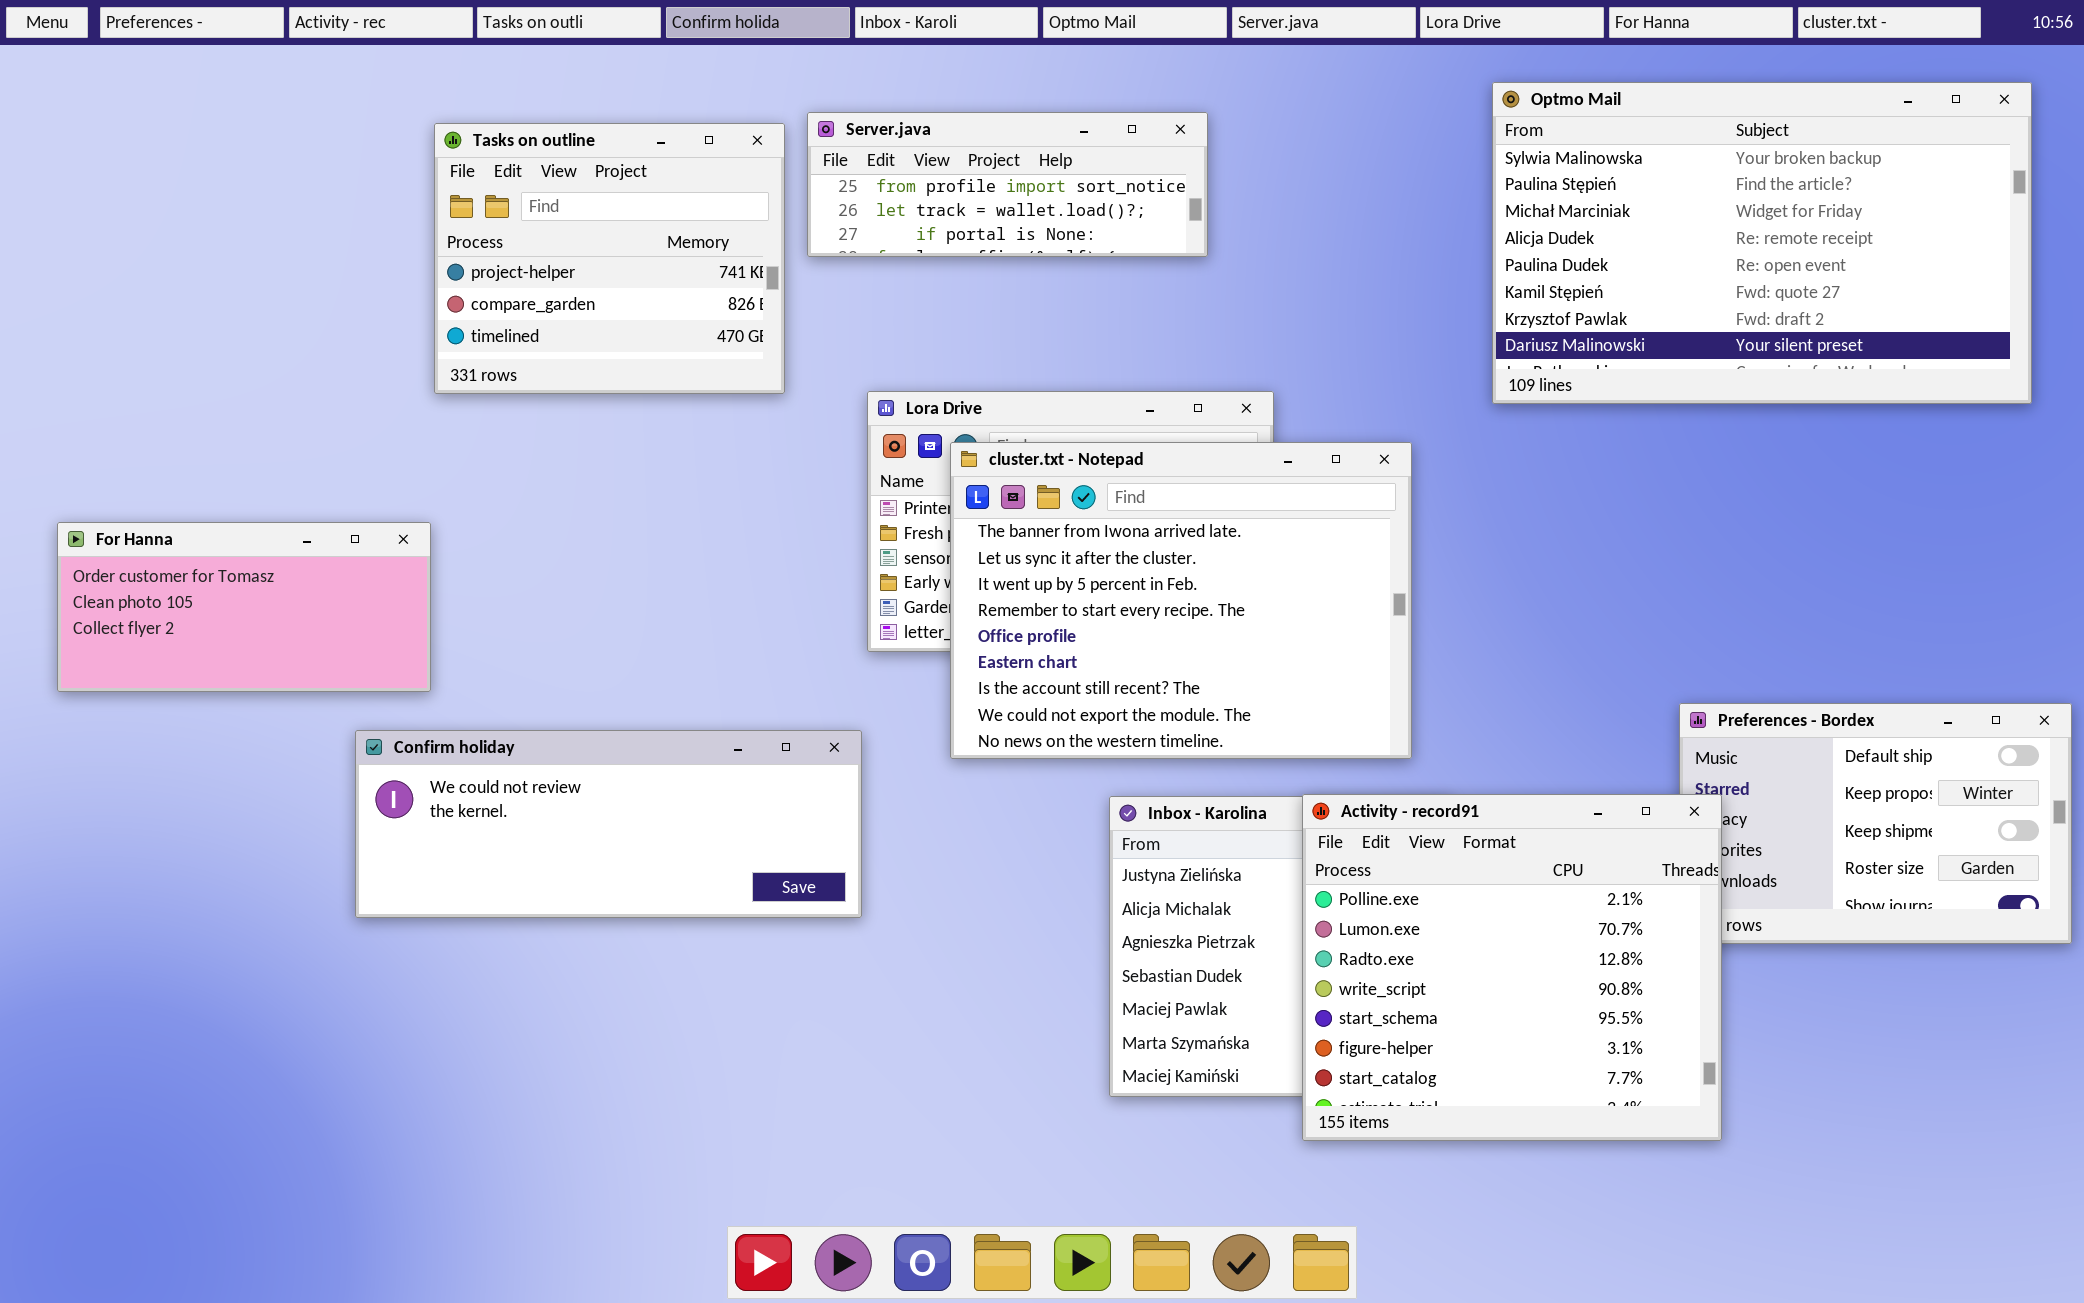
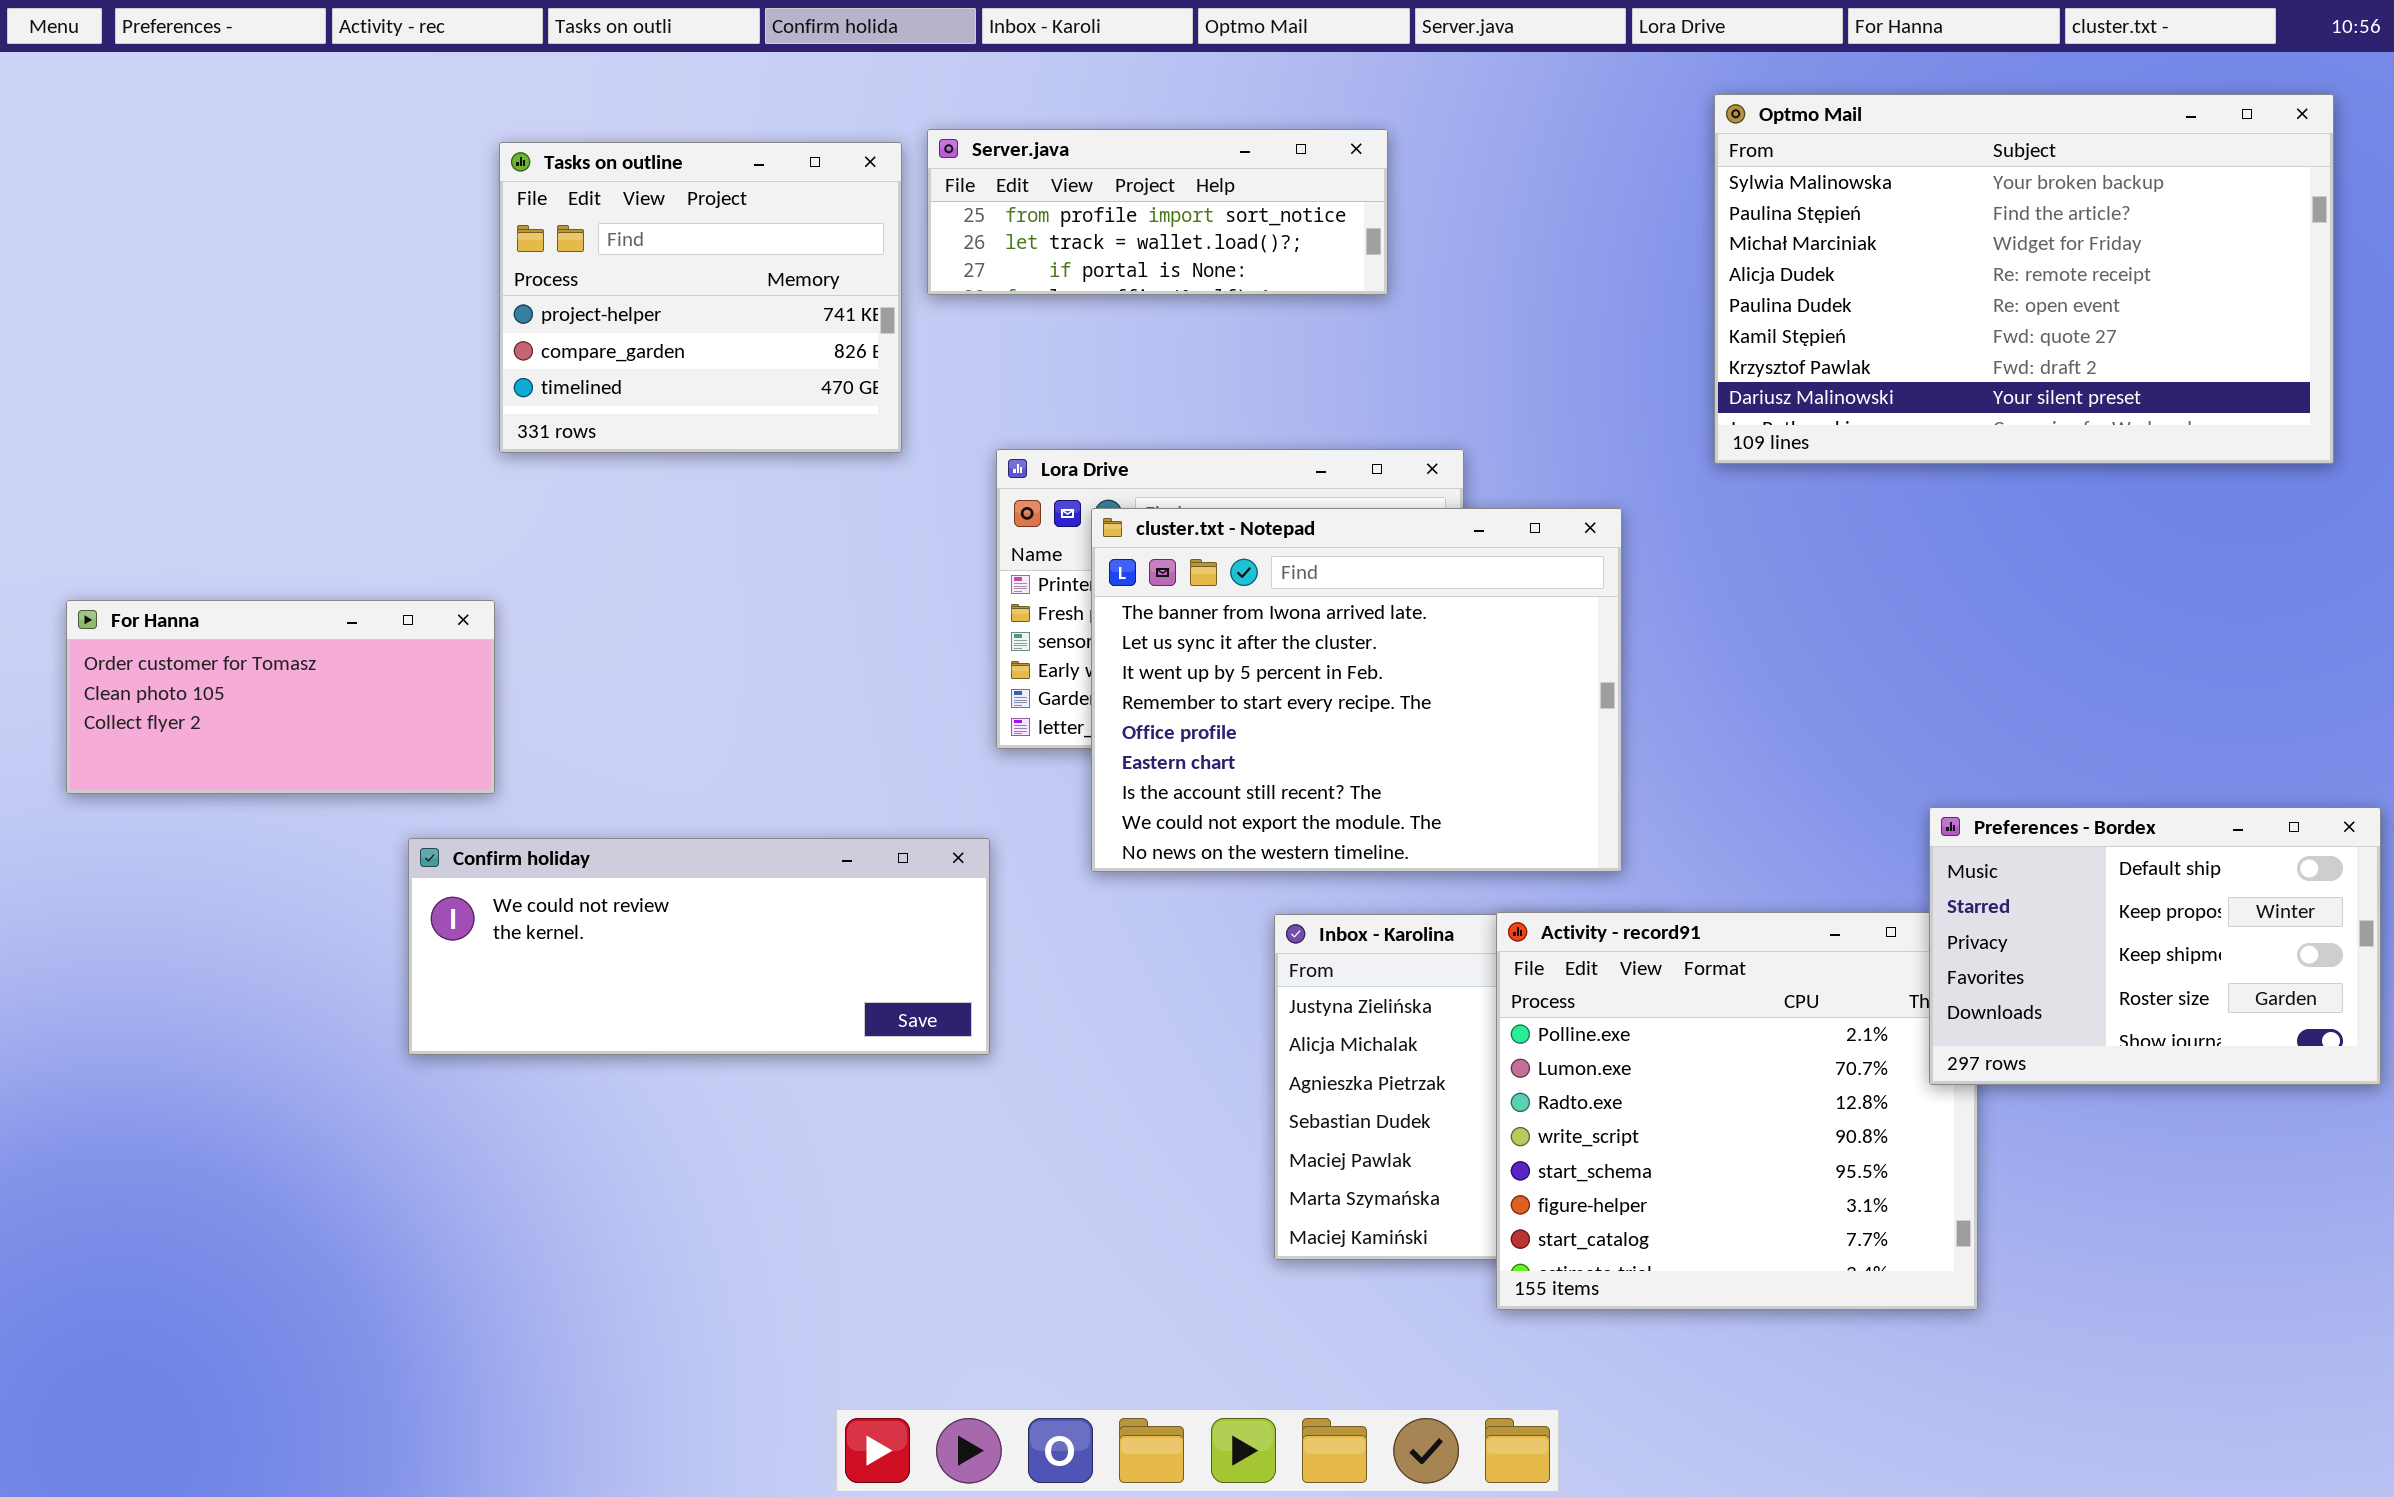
Preferences - Bordex: [1679,703,2072,944] -> [1929,807,2381,1085], raised

